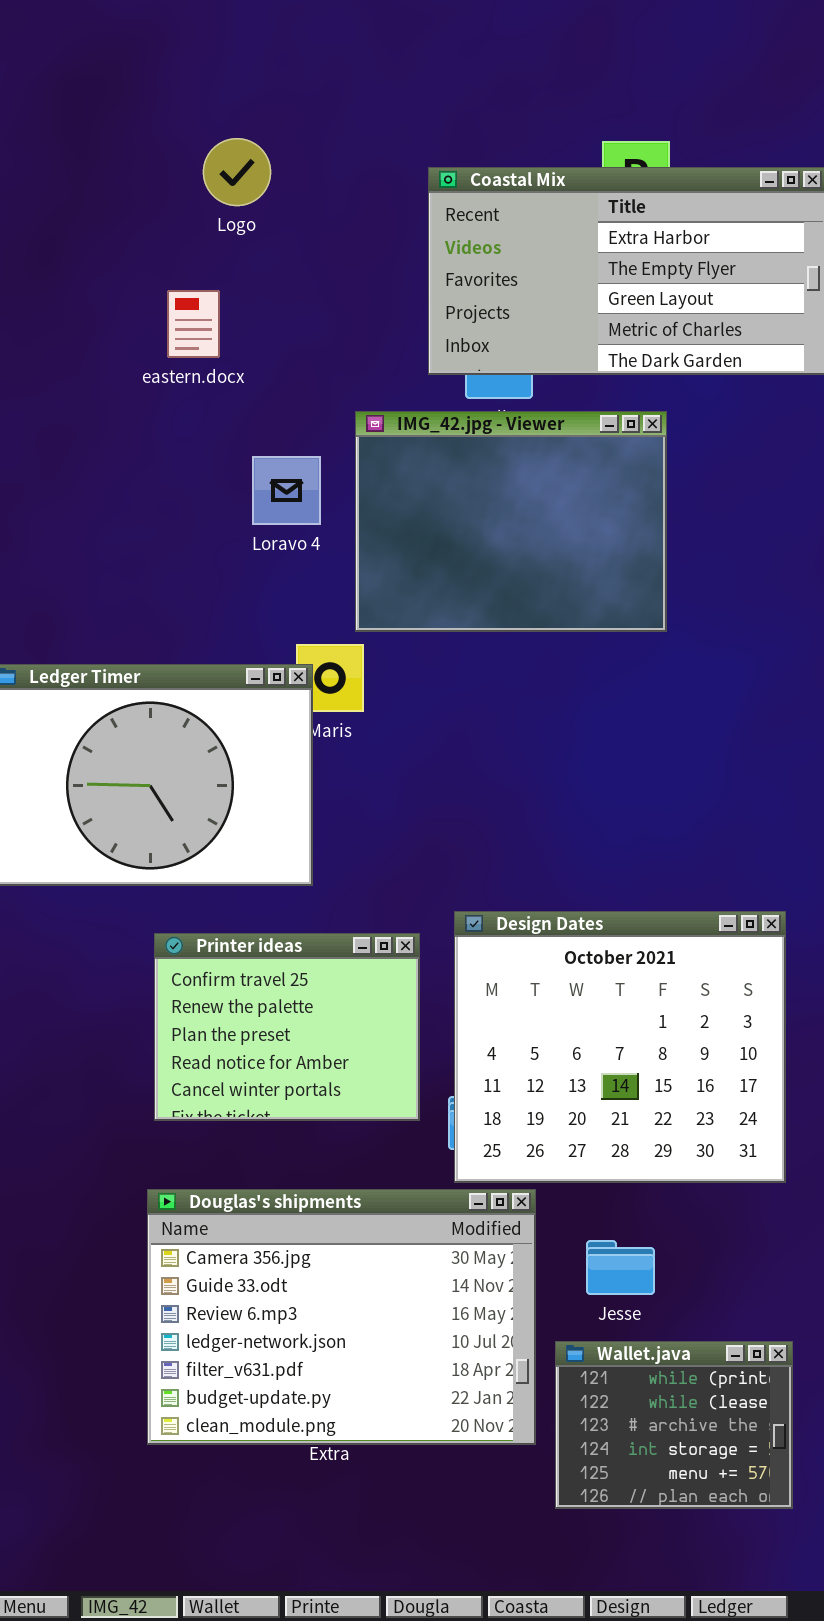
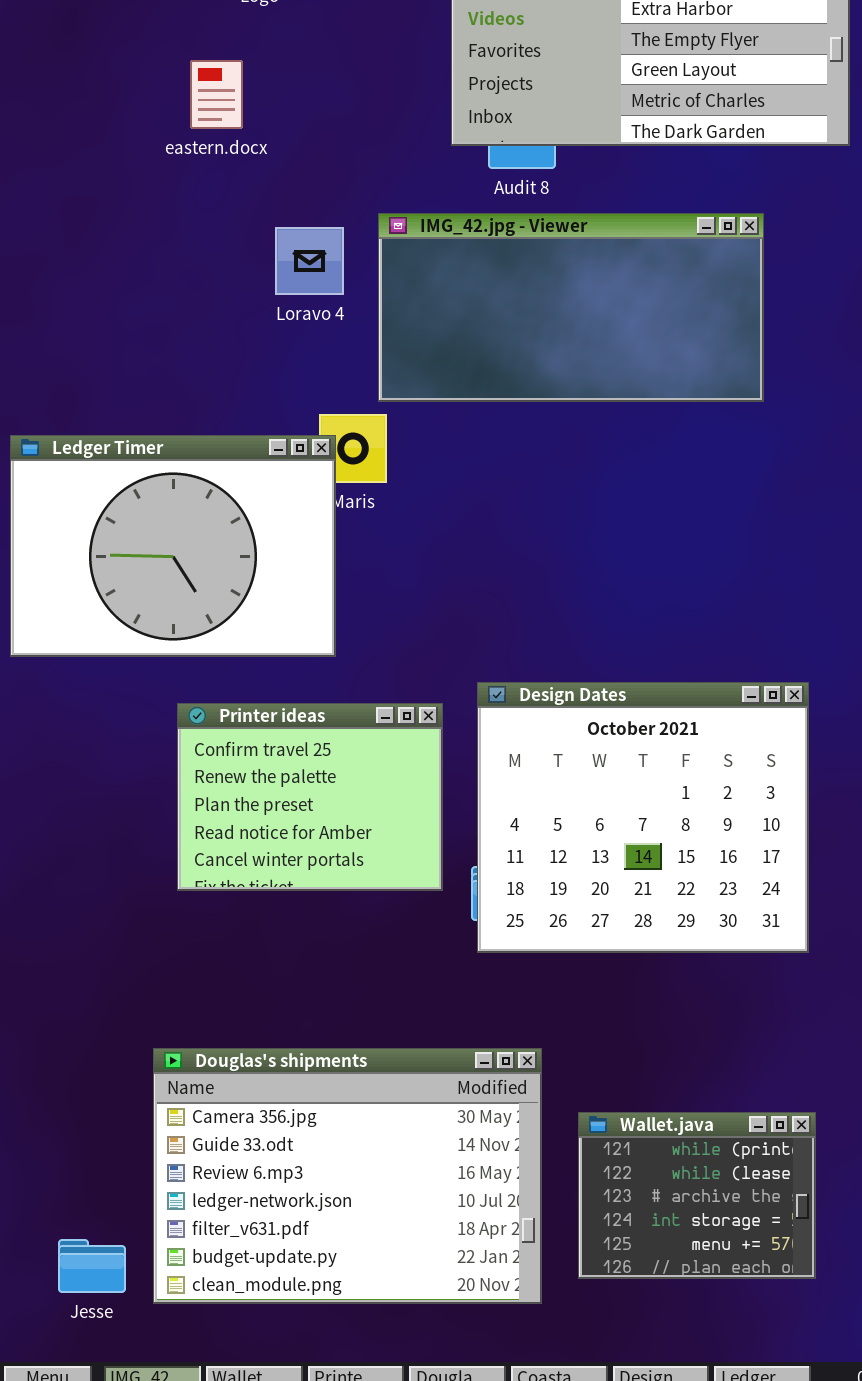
IMG_42.jpg - Viewer: [355,411,667,632] -> [378,213,764,402], resized
Douglas's shipments: [147,1189,536,1445] -> [153,1048,542,1304], moved
Jesse: [586,1240,655,1295] -> [58,1239,126,1293], moved

